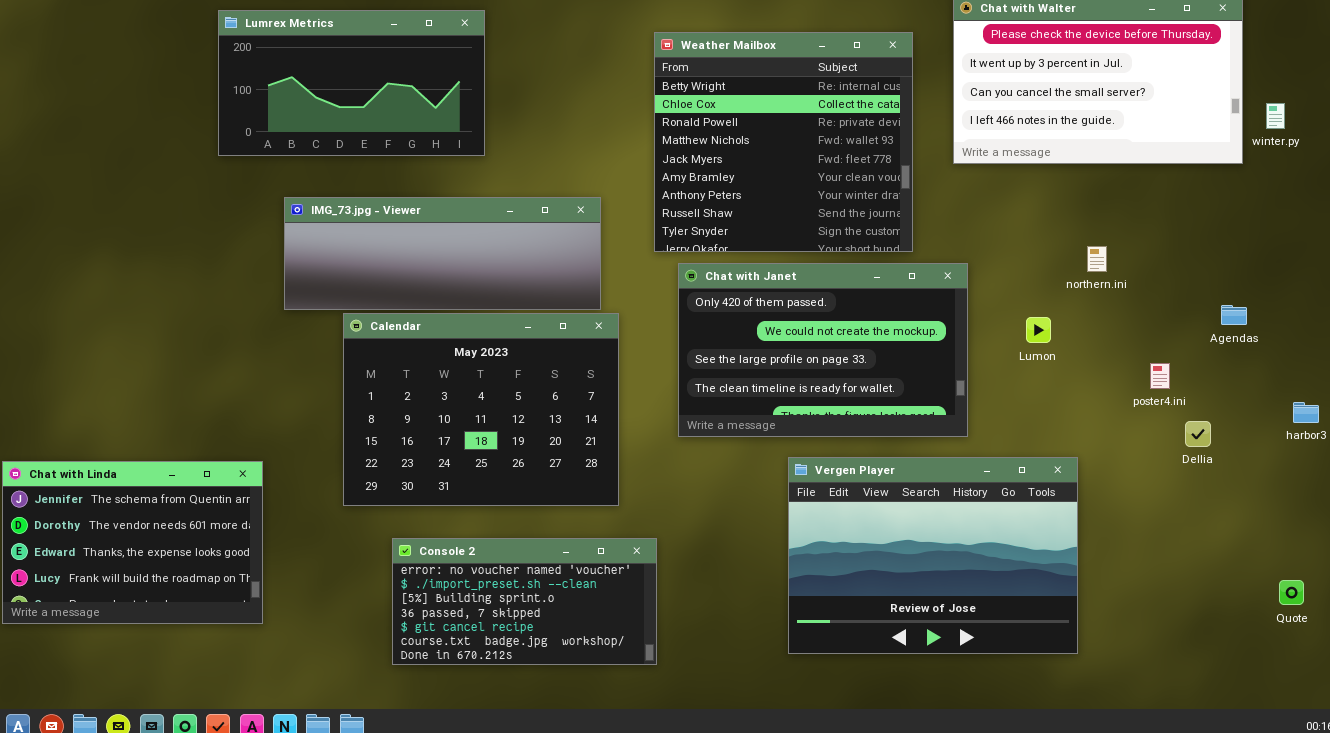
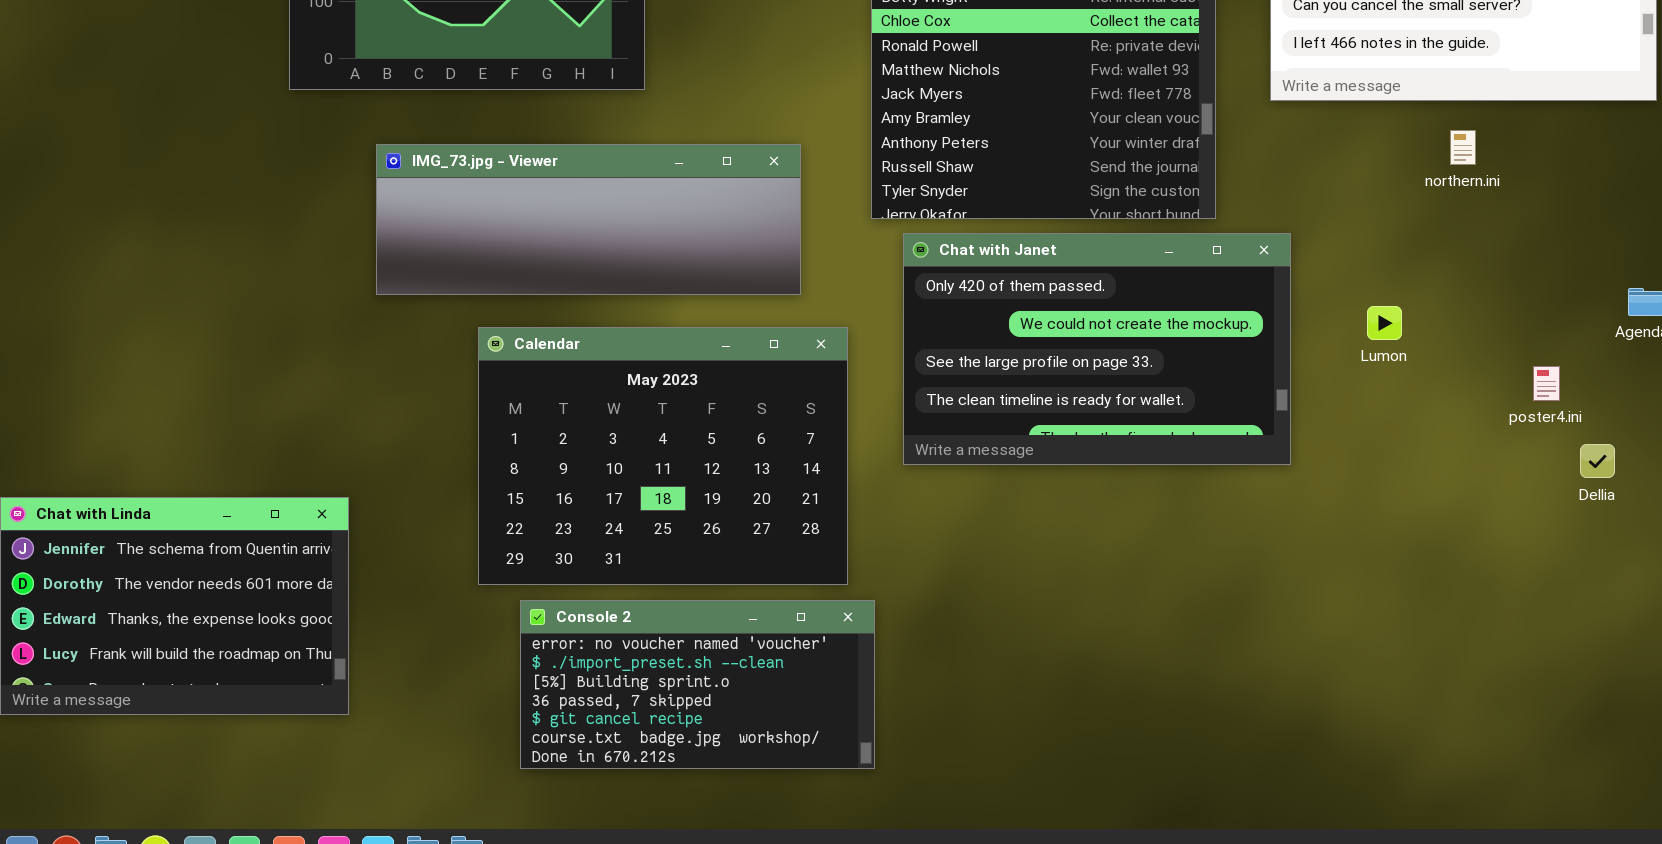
northern.ini: [1087,246,1107,272] -> [1450,130,1476,165], moved
Calendar: [343,313,619,506] -> [478,327,848,585], moved
Vergen Player: [788,457,1078,654] -> none, closed

